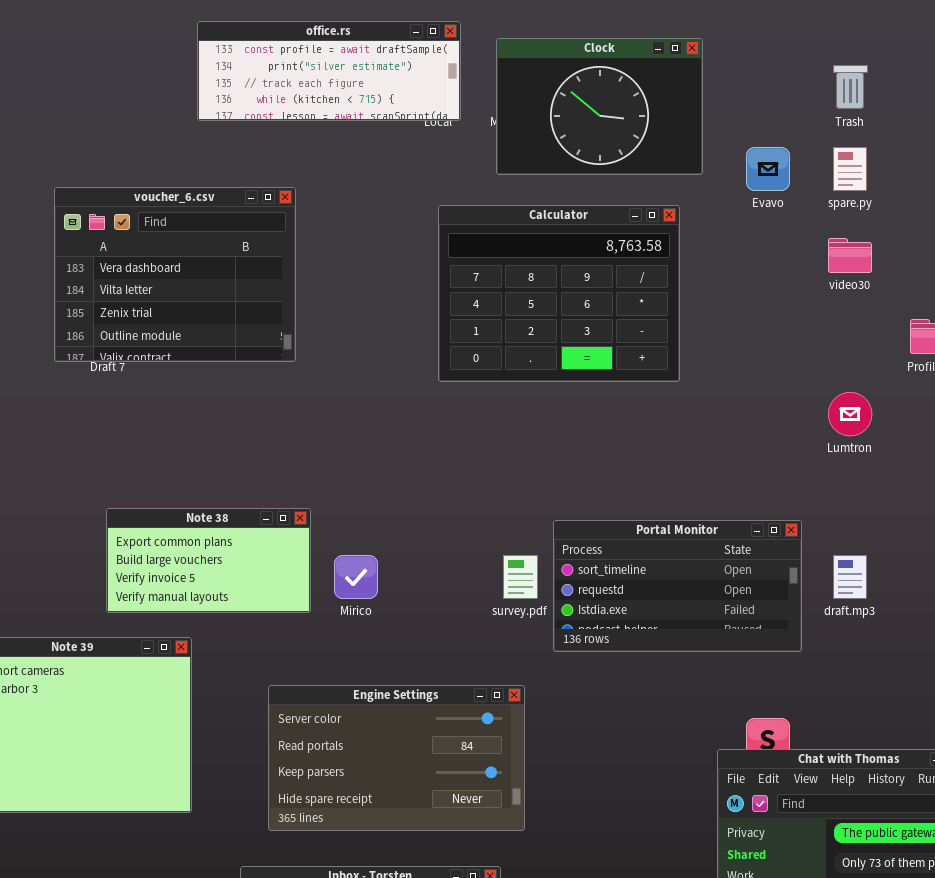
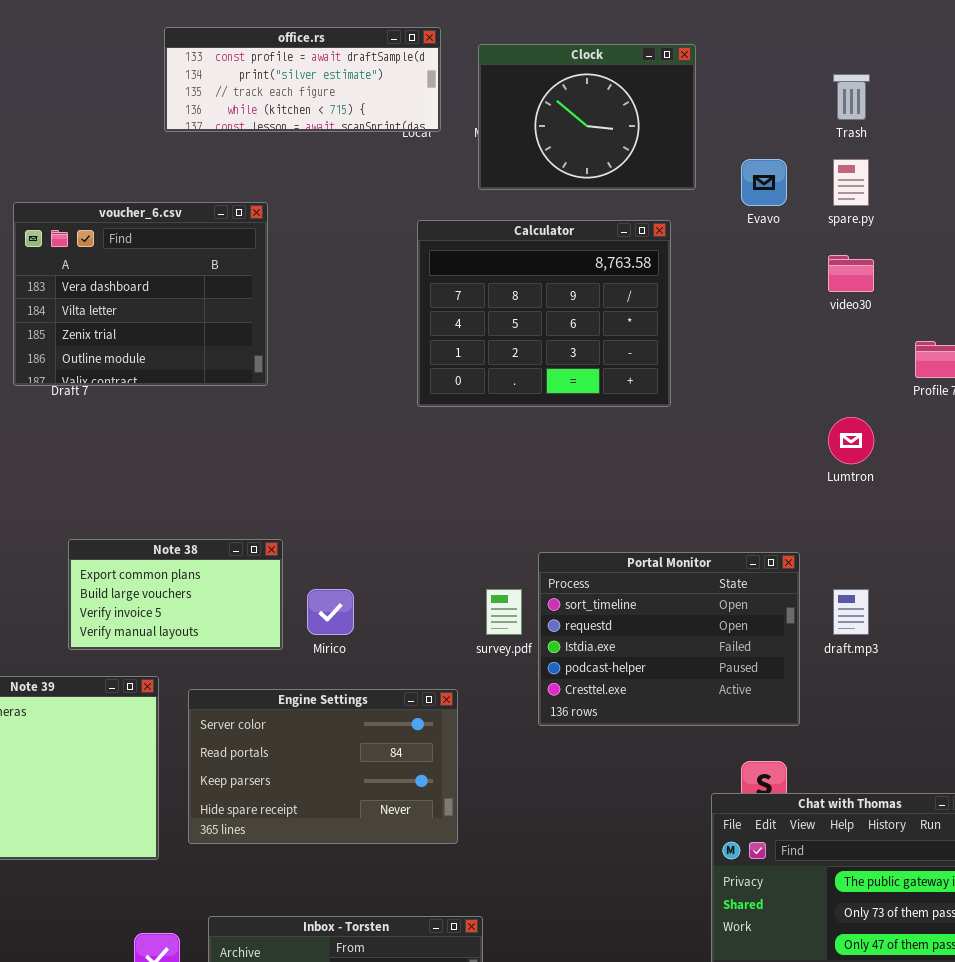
Portal Monitor: [553,520,802,652] -> [538,552,800,726], resized
Engine Settings: [268,685,525,831] -> [188,689,458,844], moved

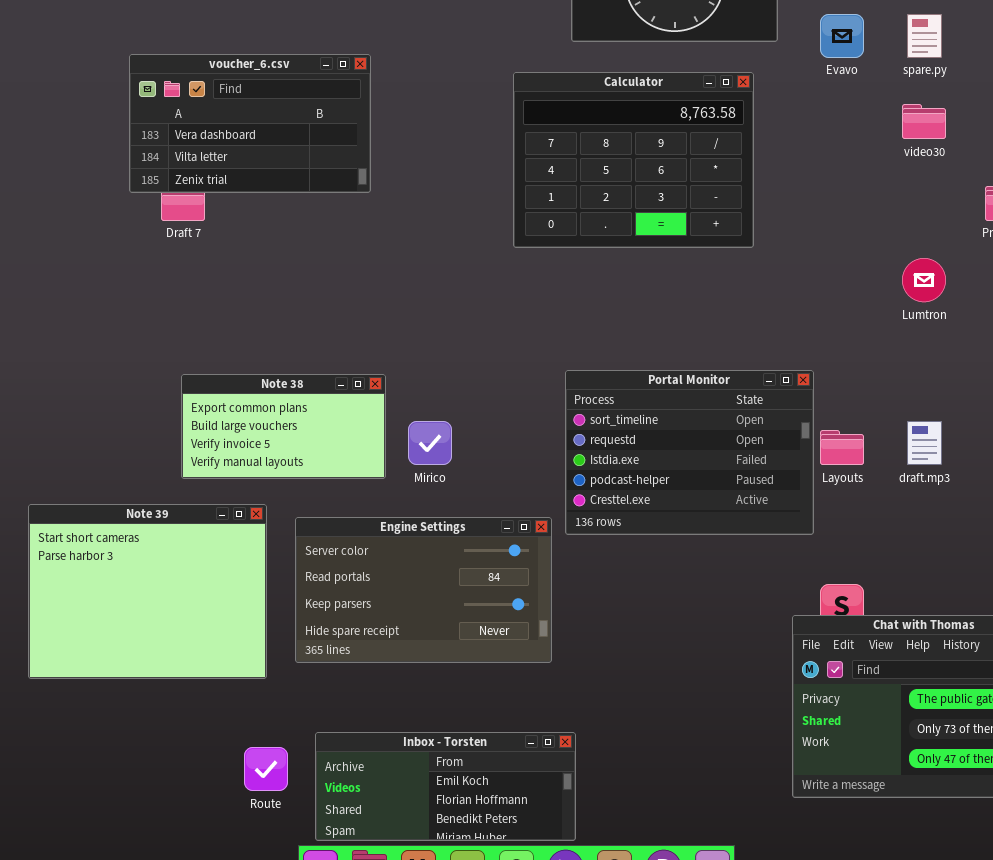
voucher_6.csv: [13,202,268,386] -> [129,54,371,193], resized
Portal Monitor: [538,552,800,726] -> [565,370,814,535], moved

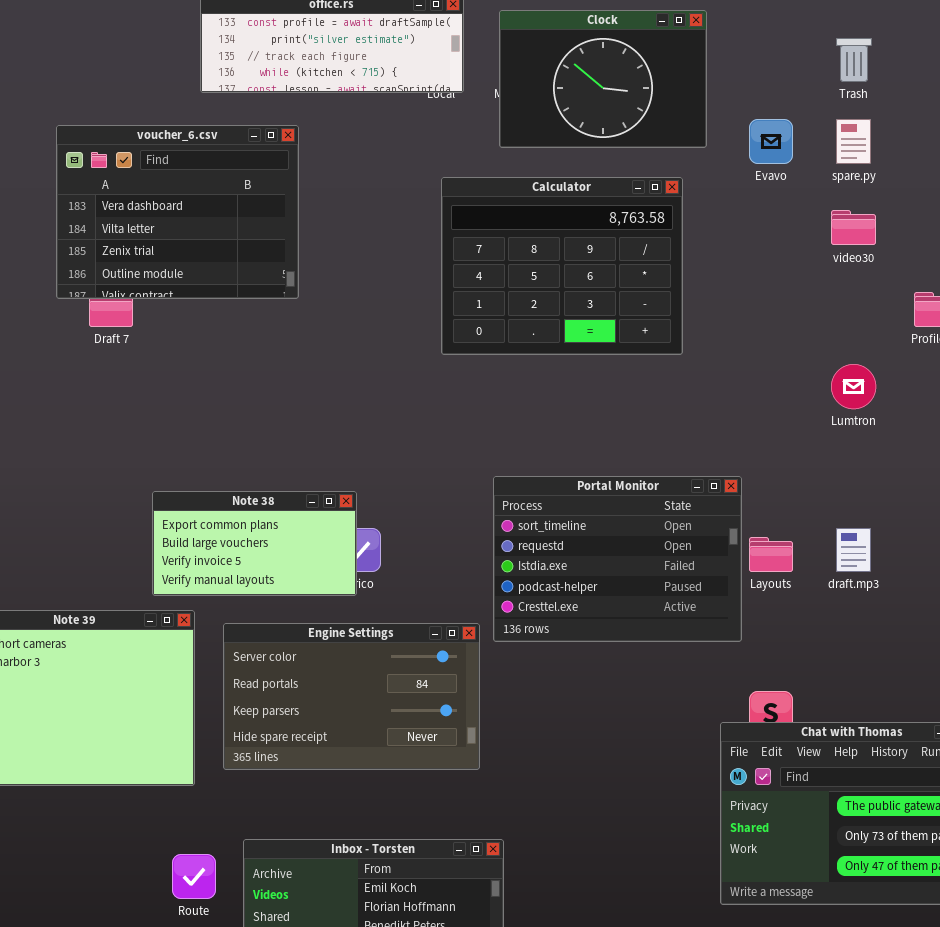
voucher_6.csv: [129,54,371,193] -> [56,125,299,299], resized
Note 38: [181,374,386,479] -> [152,491,357,596], moved

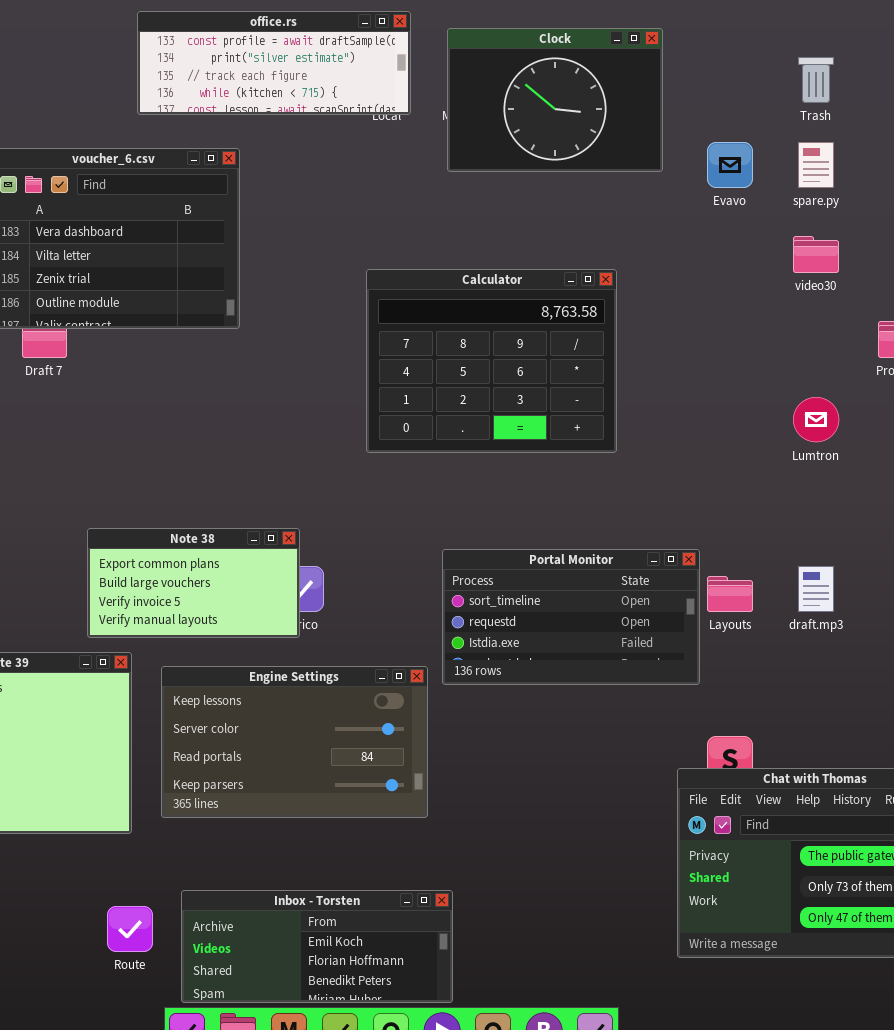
Calculator: [441,177,683,355] -> [366,269,617,453], moved
Portal Monitor: [493,476,742,642] -> [442,549,700,685], resized
Engine Settings: [223,623,480,770] -> [161,666,428,818], scrolled up 1 row

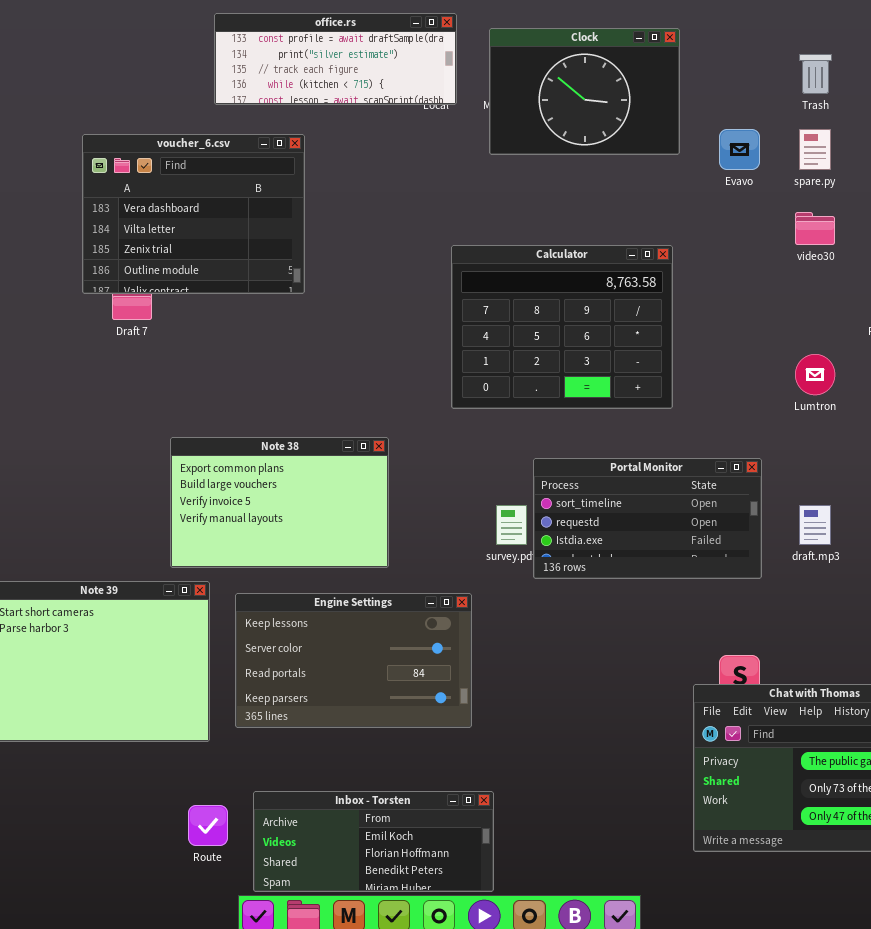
Calculator: [366,269,617,453] -> [451,245,673,409], moved
Note 38: [87,528,300,638] -> [170,437,389,568], resized
Portal Monitor: [442,549,700,685] -> [533,458,762,579], moved

